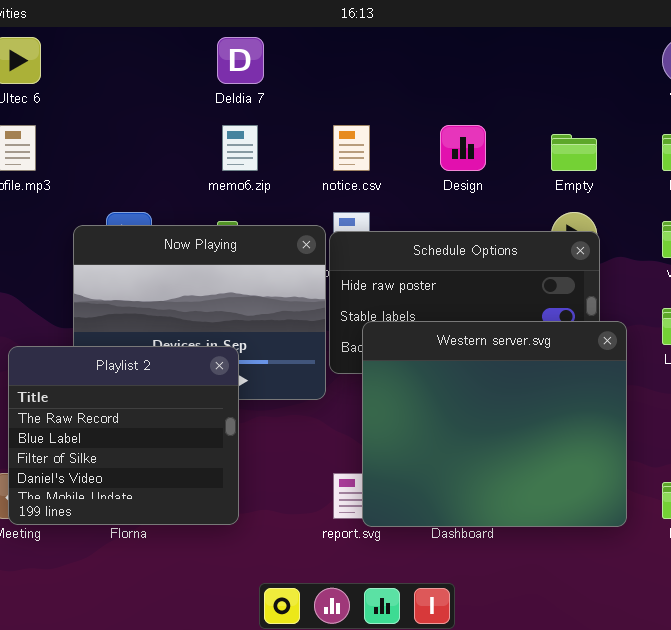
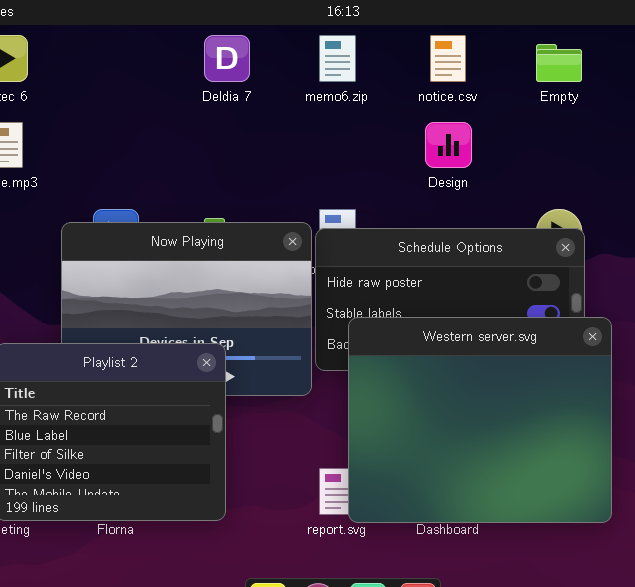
memo6.zip: [222,125,258,171] -> [319,35,356,82], moved
notice.csv: [333,125,370,171] -> [430,35,466,82], moved
Empty: [551,134,597,171] -> [536,44,582,82], moved

